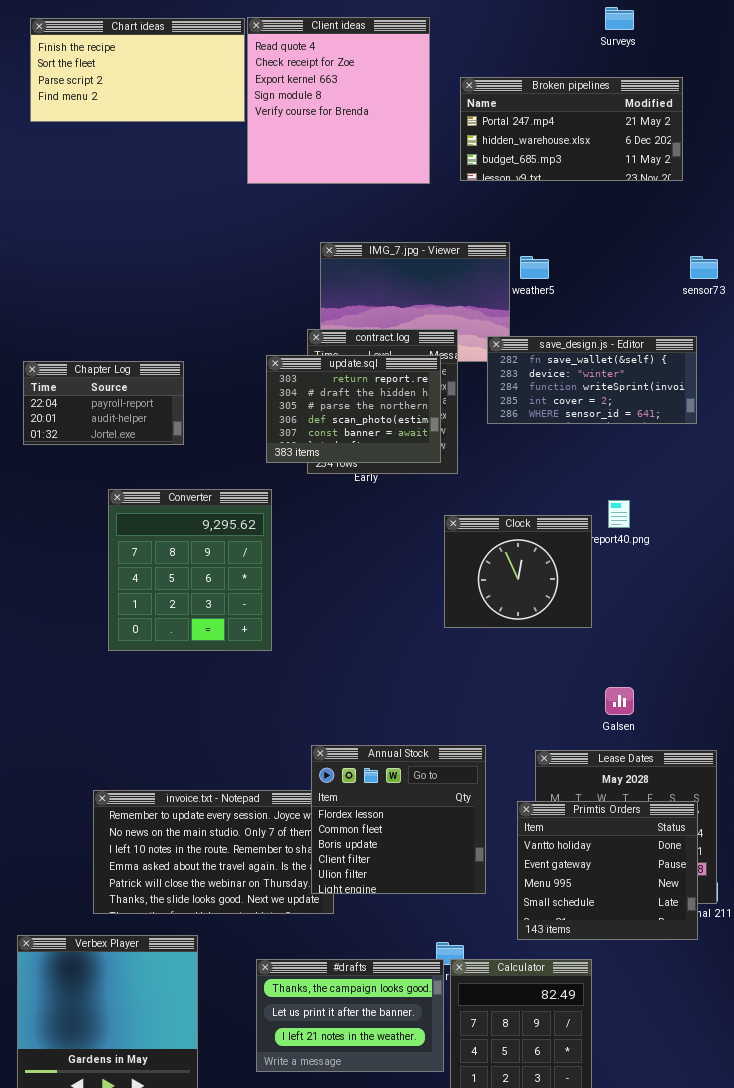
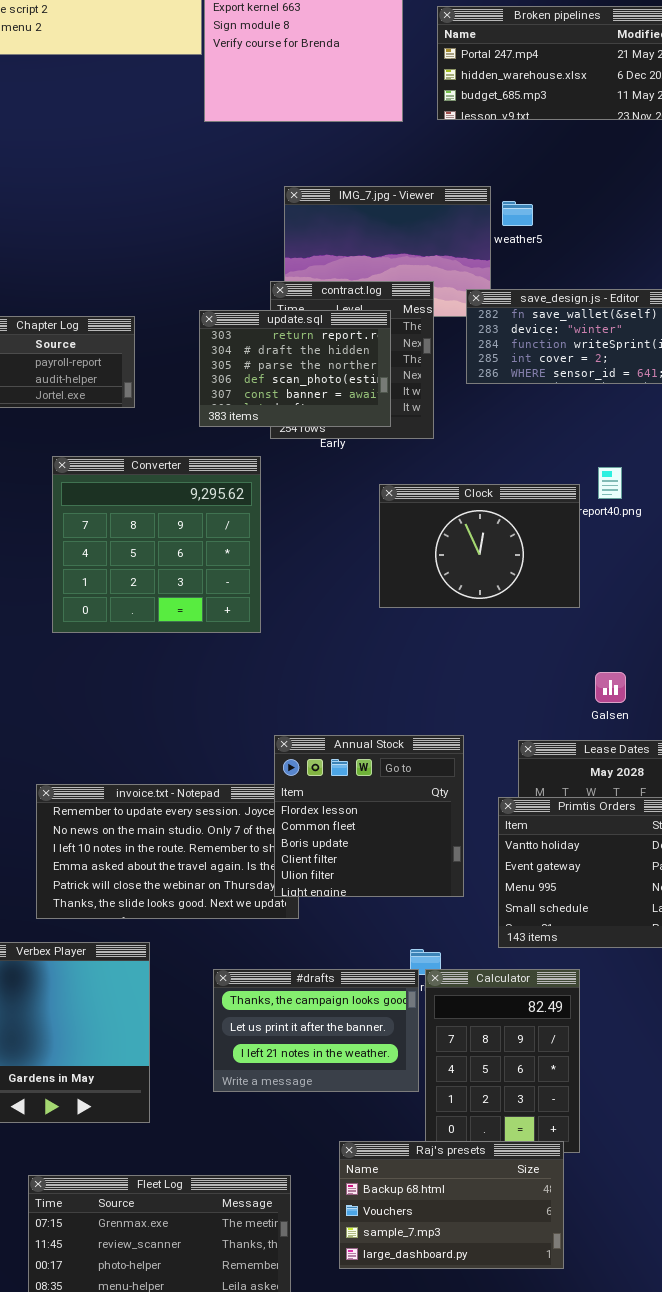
update.sql: [266,355,441,463] -> [199,310,391,427], moved
Converter: [108,489,272,651] -> [52,456,261,633], resized
Clock: [444,515,592,628] -> [379,484,580,608], resized

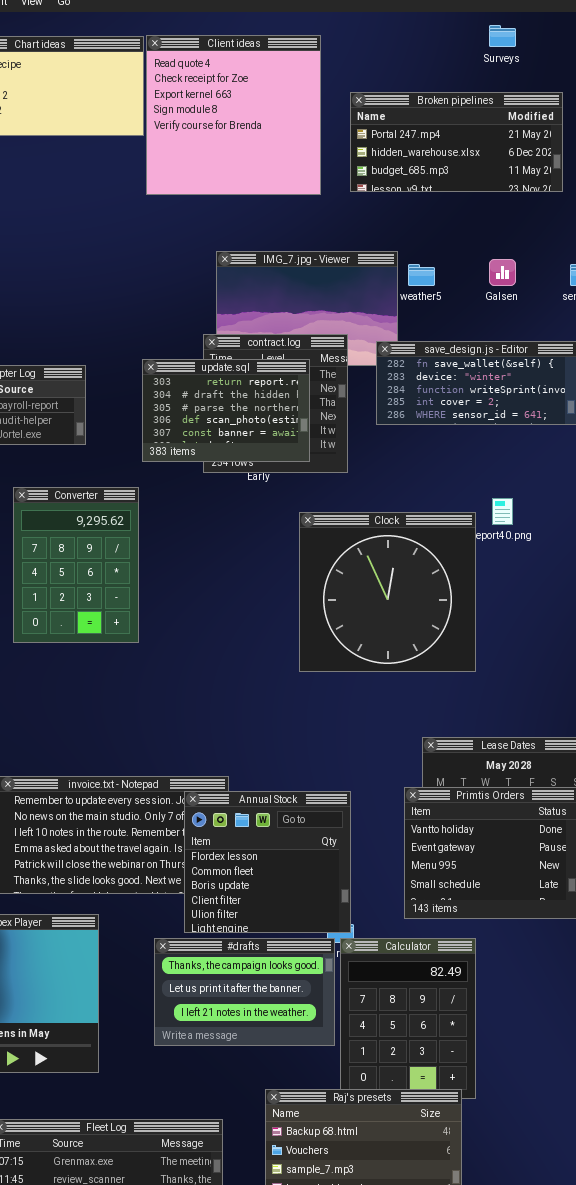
Converter: [52,456,261,633] -> [13,487,139,643], resized
Clock: [379,484,580,608] -> [299,512,476,672], resized
Galsen: [595,672,626,703] -> [489,259,516,286], moved
Annual Stock: [274,735,464,897] -> [184,791,351,933], moved

